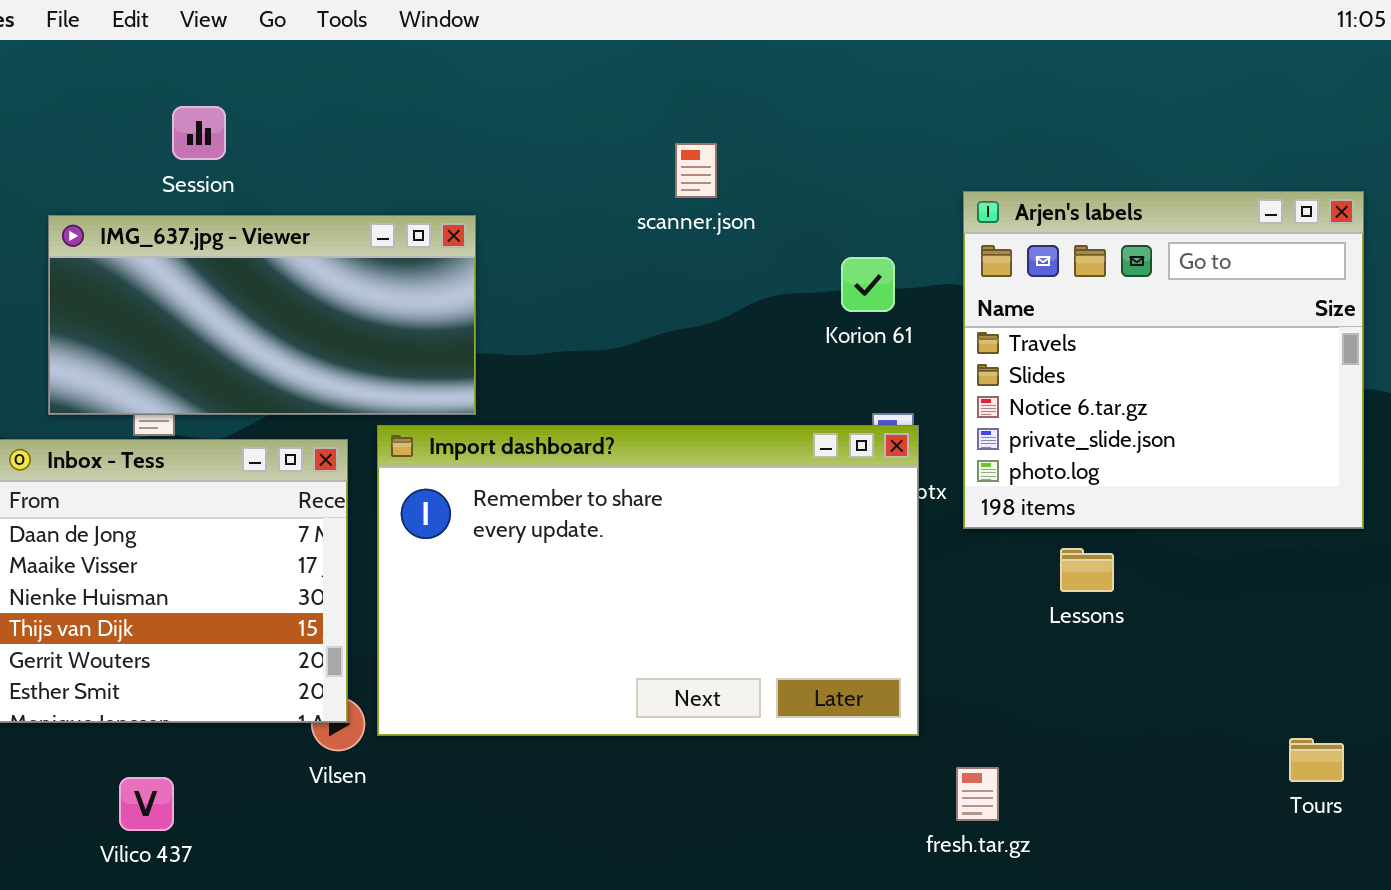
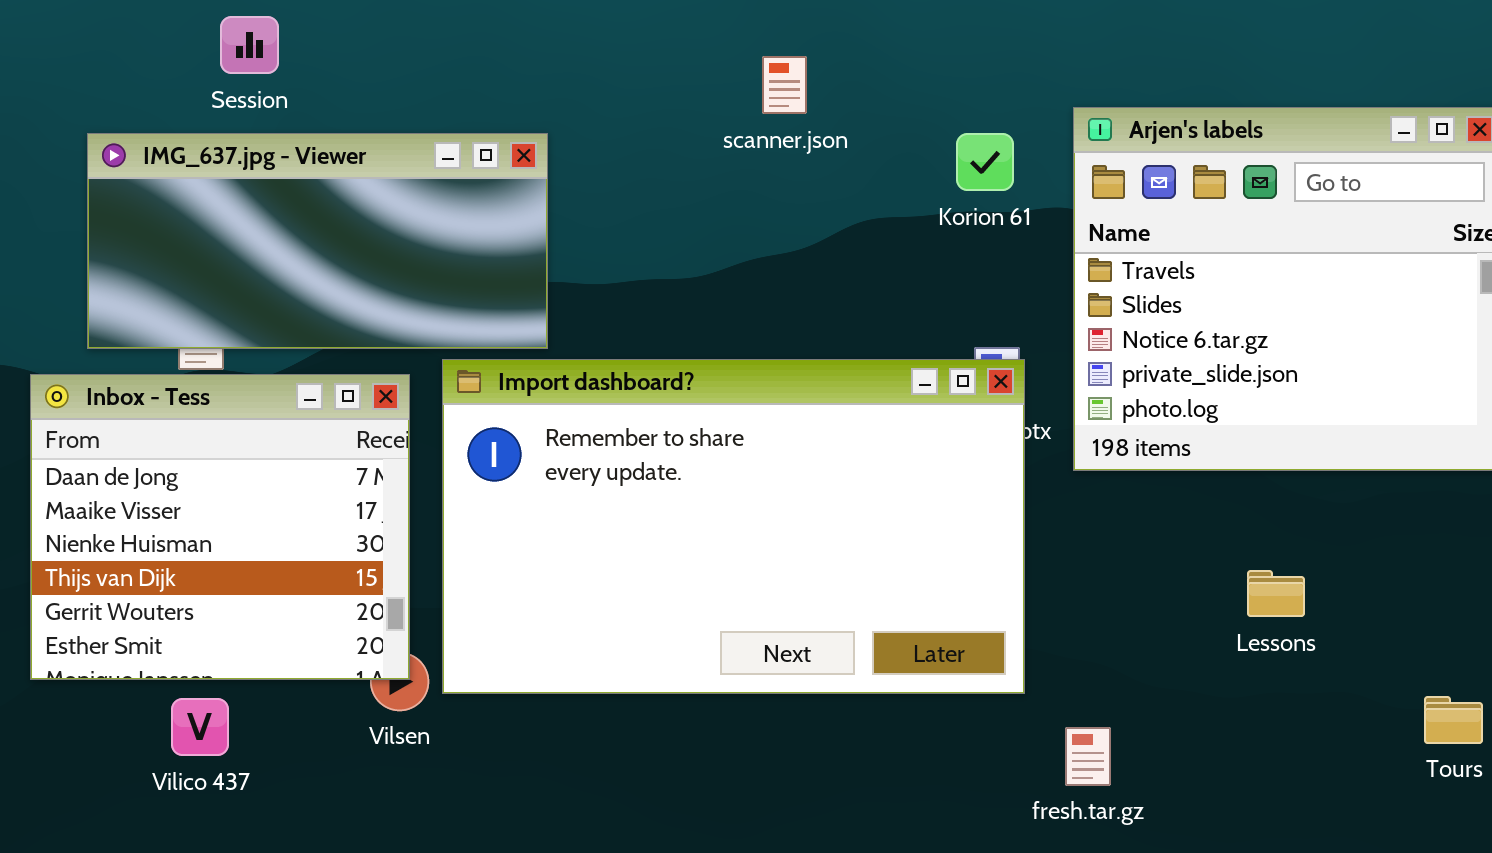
Korion 61: [841,257,895,312] -> [956,133,1014,191], moved
Lessons: [1060,548,1114,592] -> [1247,570,1305,617], moved
Vilico 437: [119,777,174,831] -> [171,698,229,756], moved

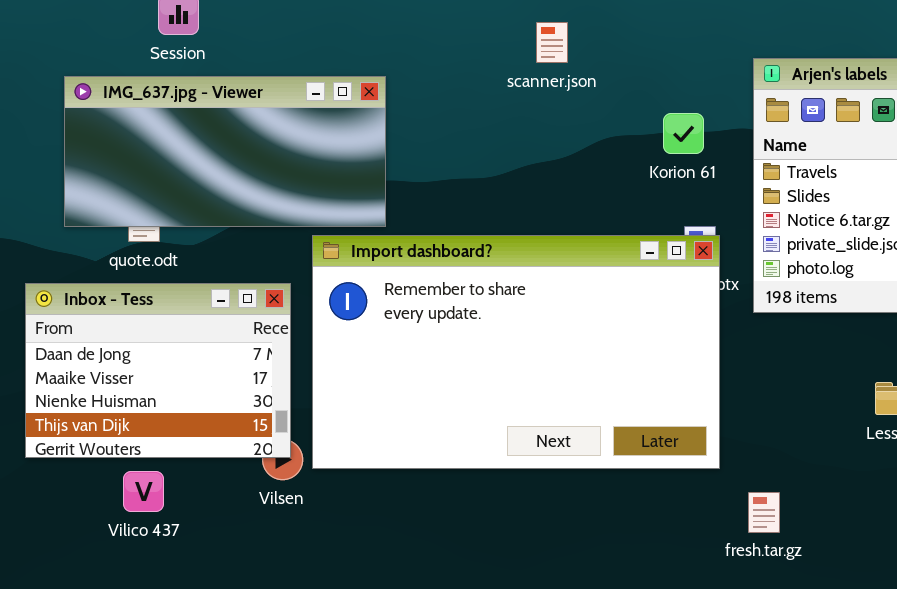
Korion 61: [956,133,1014,191] -> [663,113,704,154], moved
Inbox - Tess: [30,374,410,680] -> [25,283,291,458], resized

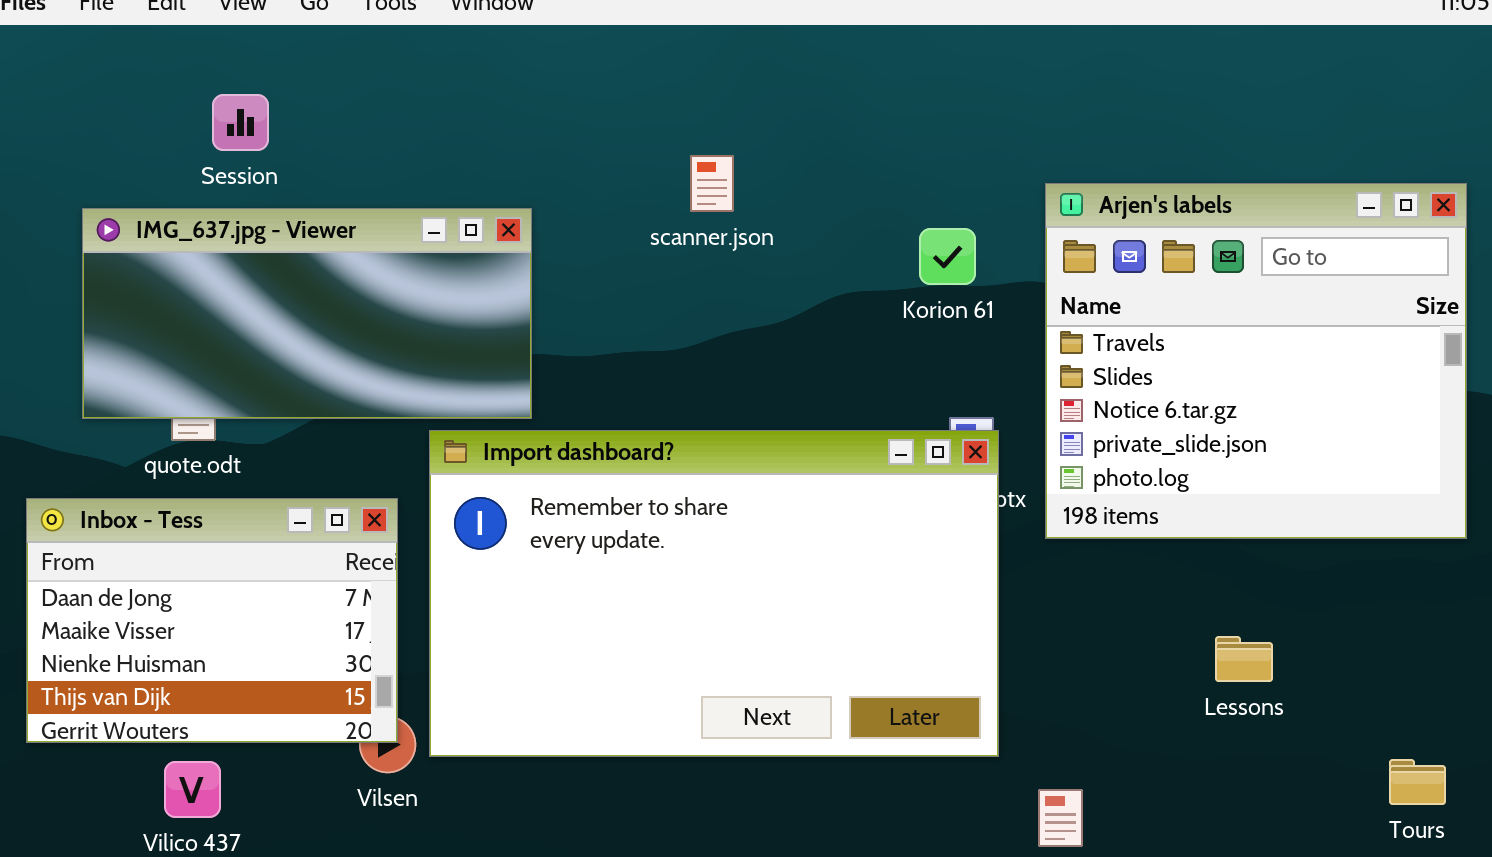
scanner.json: [536,22,568,63] -> [690,155,734,212], moved
Korion 61: [663,113,704,154] -> [919,228,976,285], moved

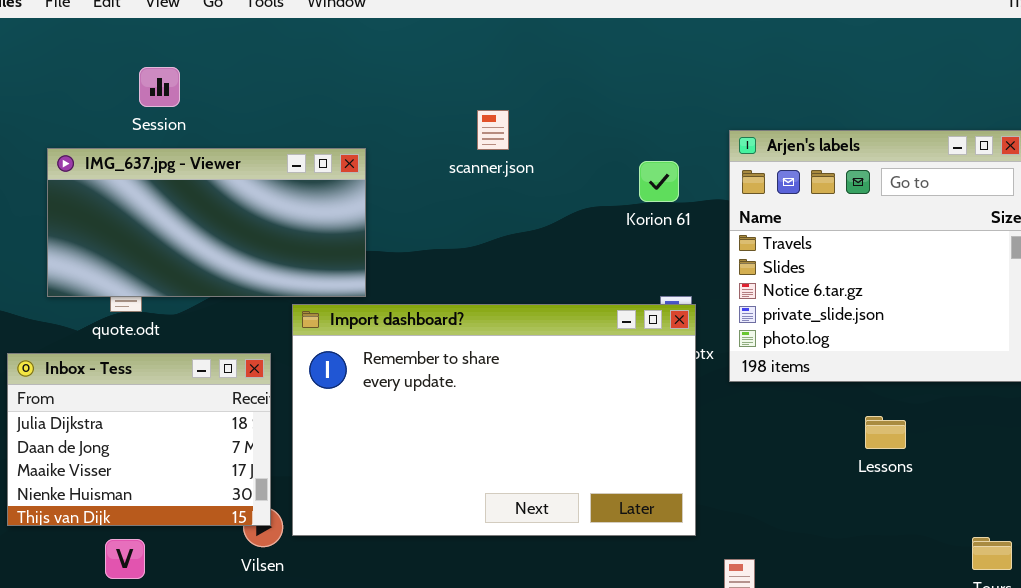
Inbox - Tess: [26,498,398,743] -> [7,353,271,526], scrolled up 1 row
Lessons: [1215,636,1273,682] -> [865,416,906,449], moved

